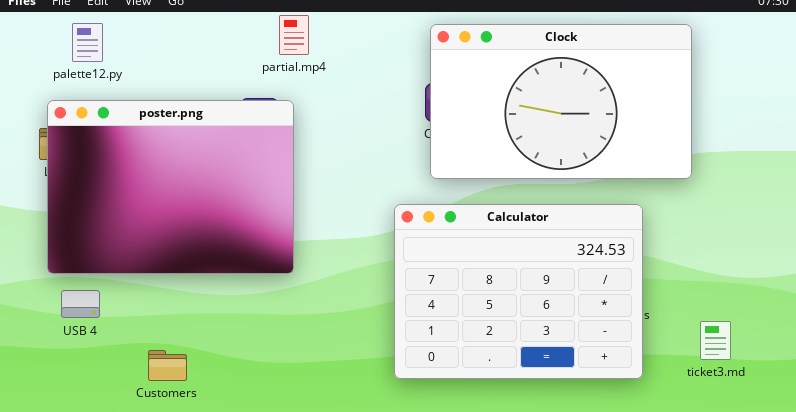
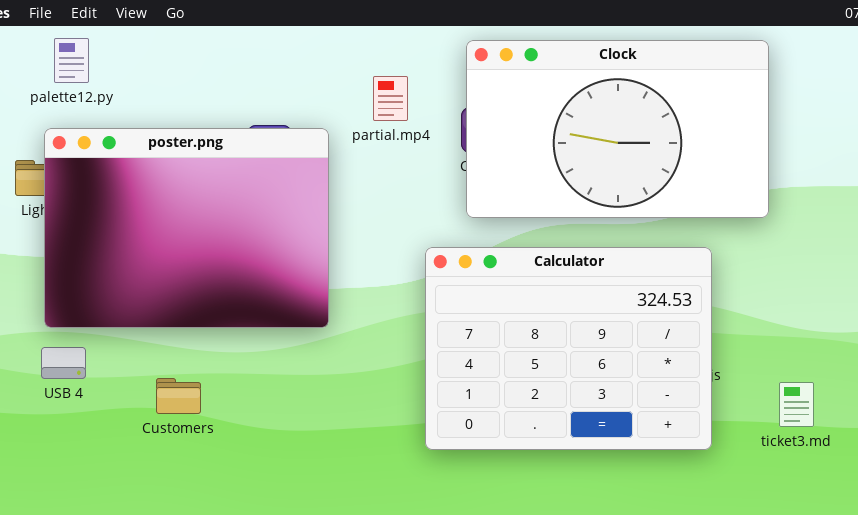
partial.mp4: [279,15,309,55] -> [373,76,408,121], moved
poster.png: [47,100,294,274] -> [44,128,329,328], moved
Customers: [148,350,187,381] -> [156,378,201,414], moved

